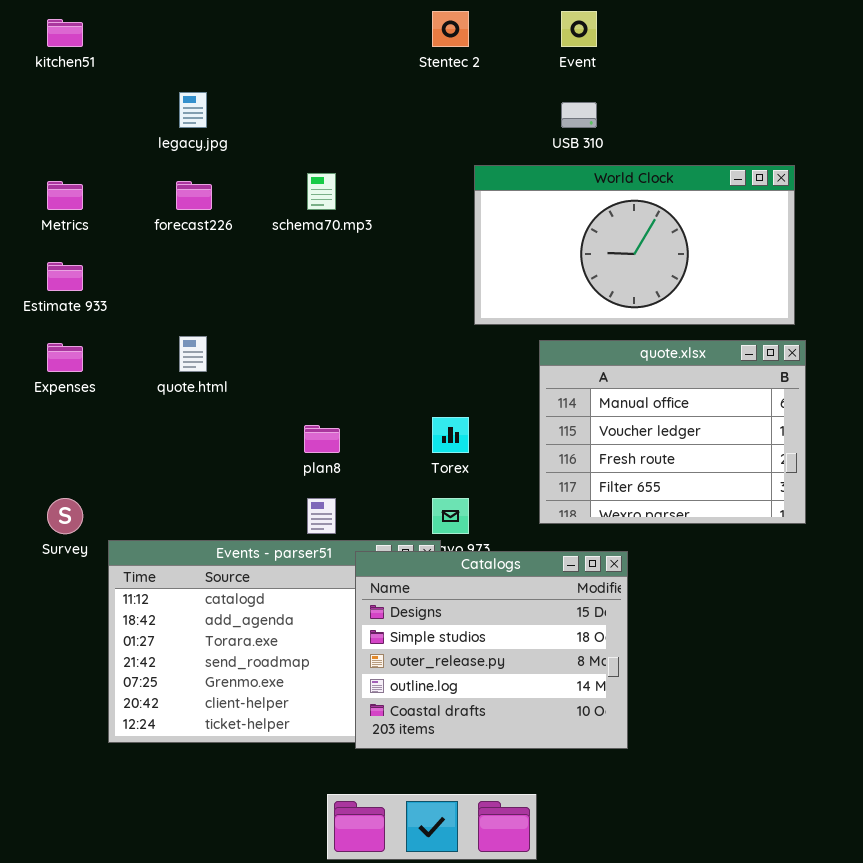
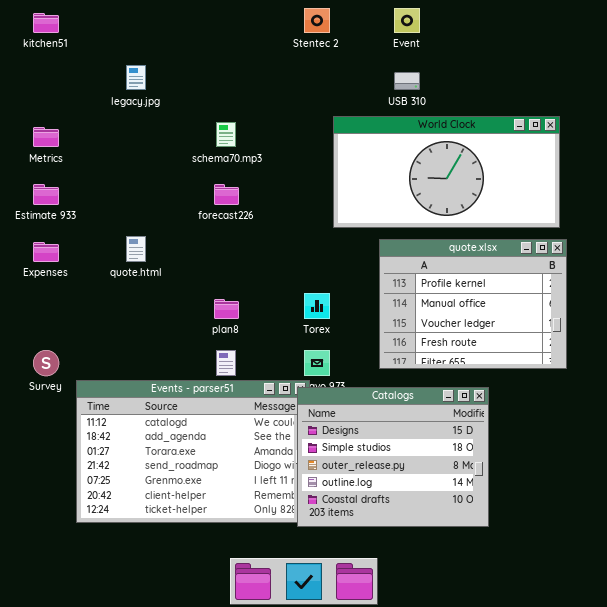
forecast226: [176,181,212,210] -> [214,184,239,205], moved
quote.xlsx: [539,340,806,524] -> [379,239,567,369], scrolled up 1 row
Catalogs: [355,551,628,749] -> [297,387,489,527], moved

